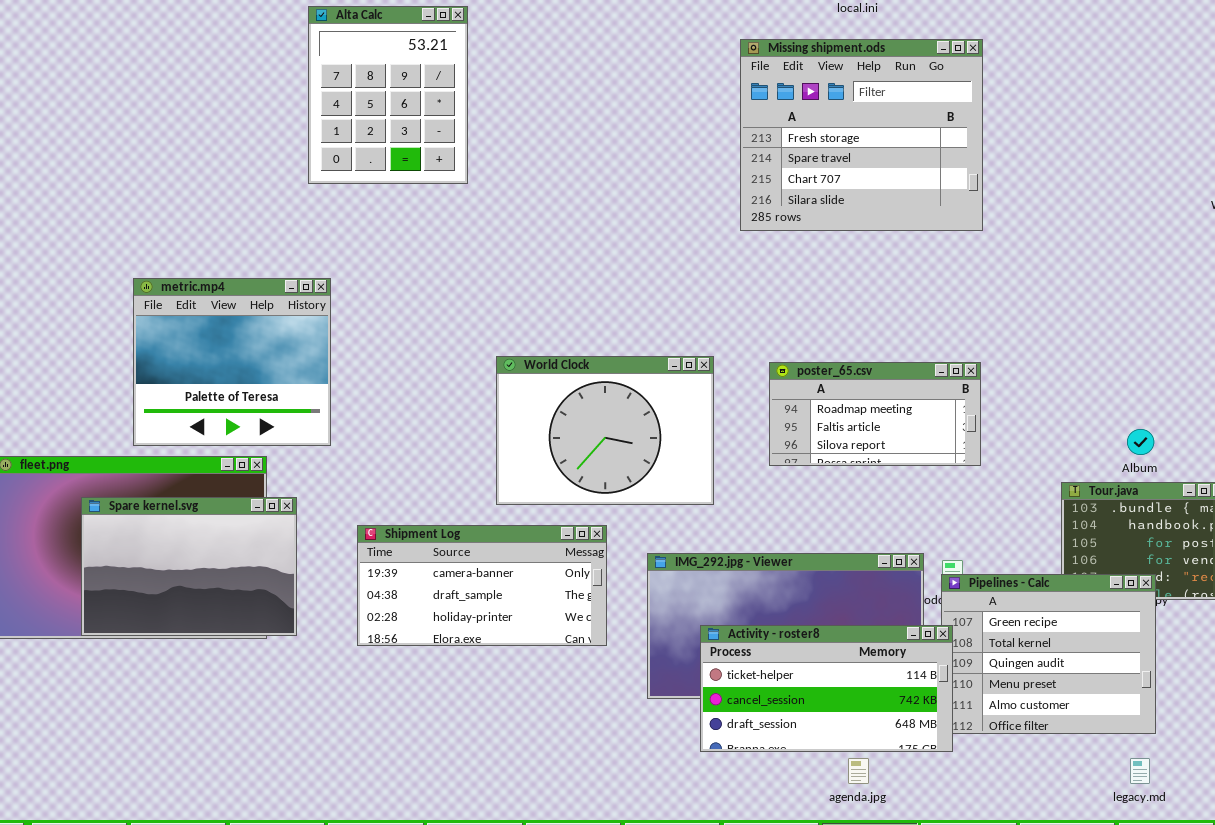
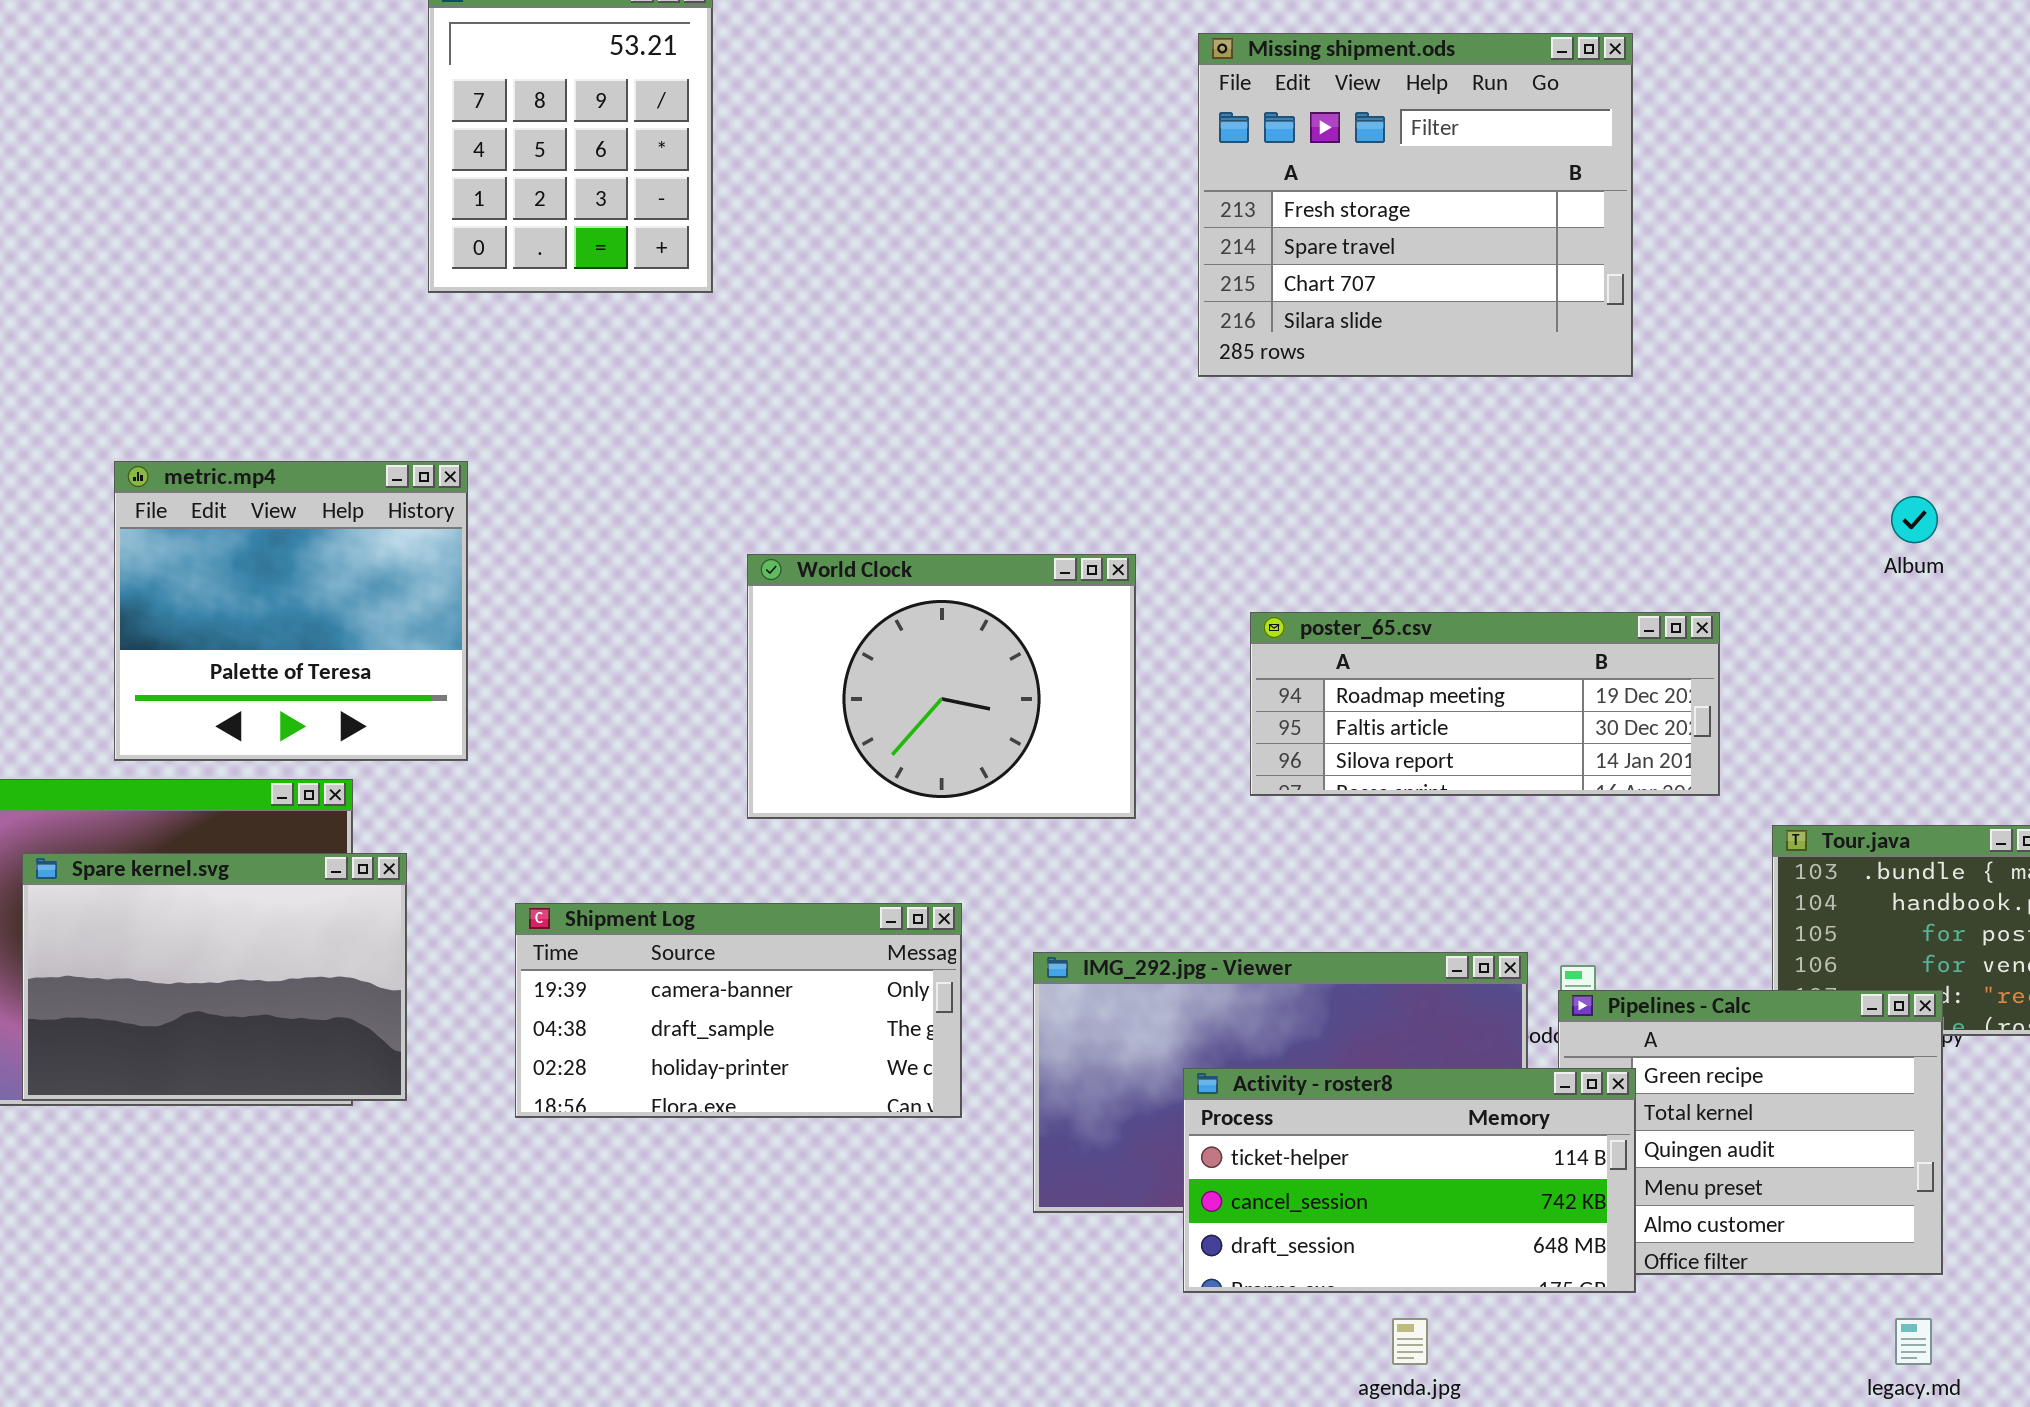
World Clock: [496,356,714,505] -> [747,554,1136,819], moved
poster_65.csv: [769,362,981,466] -> [1250,612,1720,796], resized
Album: [1127,429,1154,455] -> [1891,496,1938,543], moved
Activity - roster8: [700,625,953,752] -> [1183,1068,1636,1293], moved

